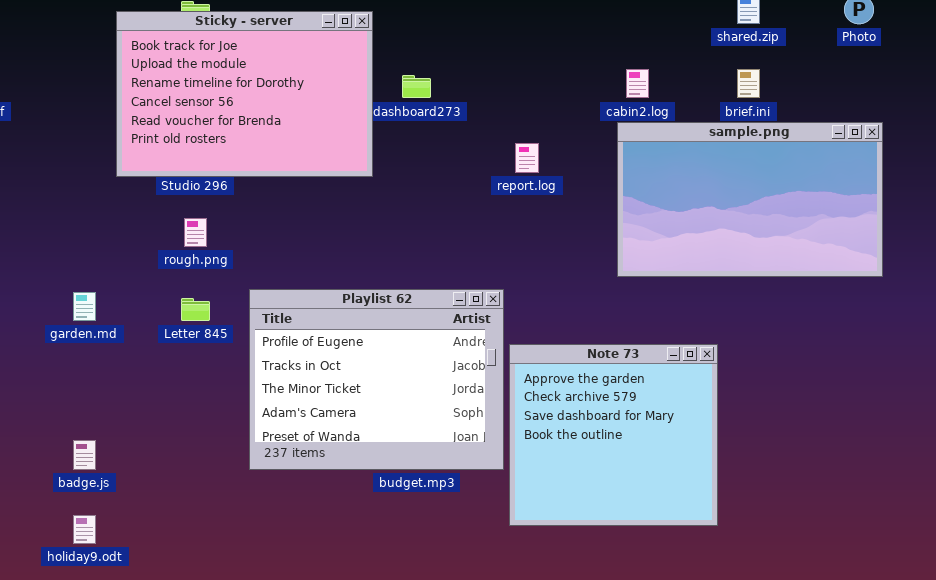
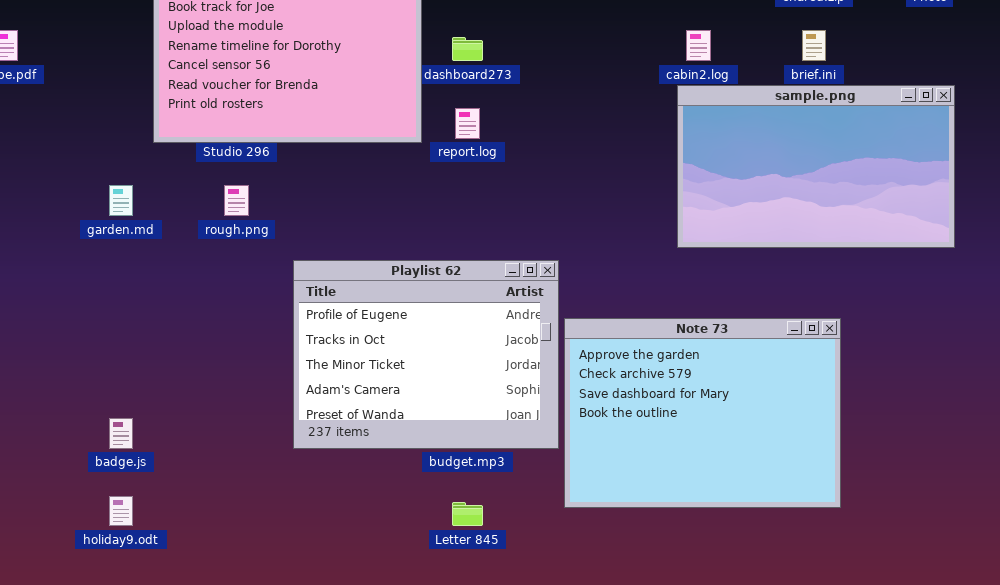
report.log: [515,143,539,173] -> [455,108,480,139], moved
garden.md: [73,292,96,321] -> [109,185,133,216], moved
Letter 845: [181,298,210,321] -> [452,502,483,526], moved
Note 73: [509,344,718,526] -> [564,318,841,508], resized

